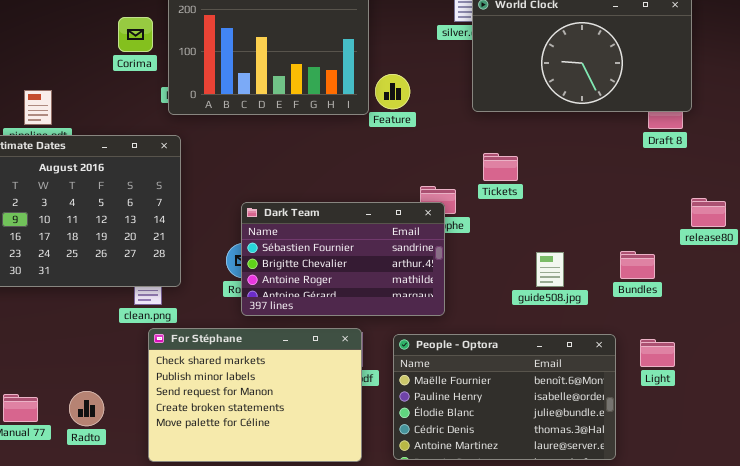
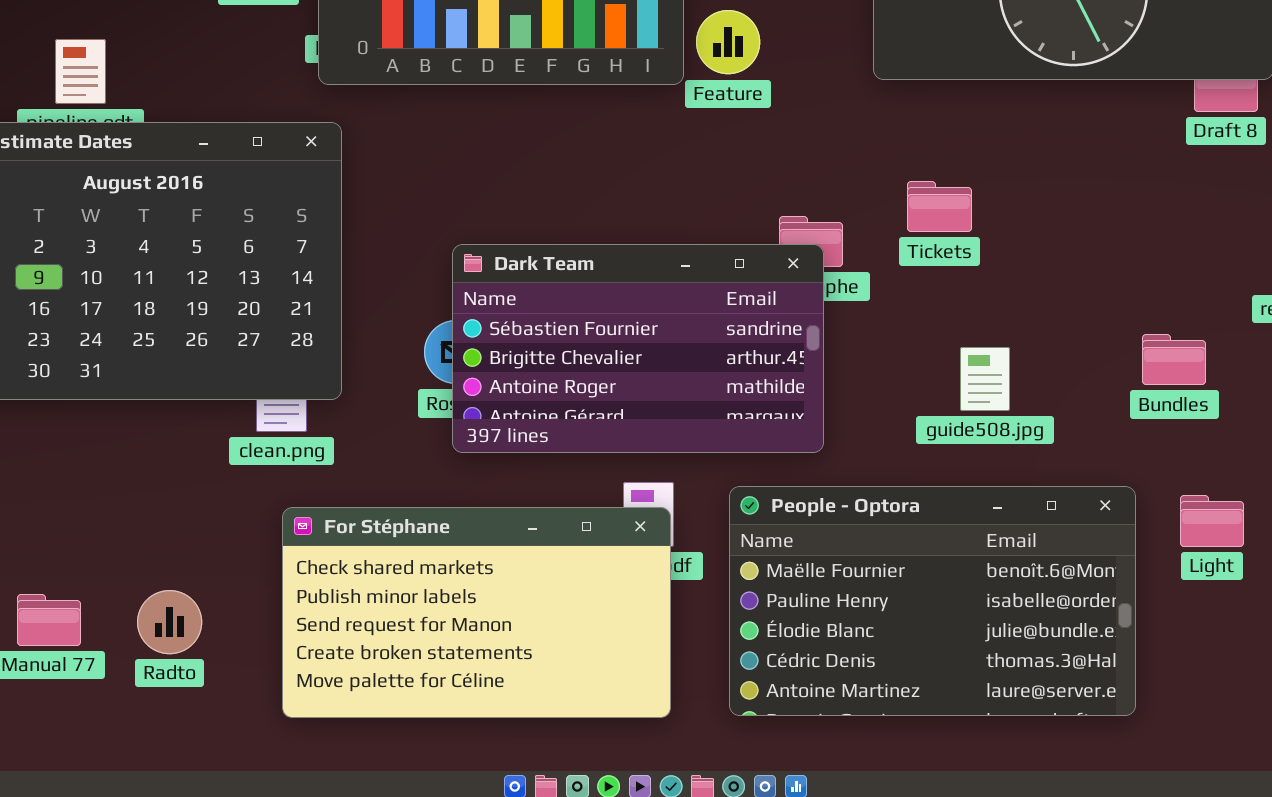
Tickets: [483,153,518,181] -> [907,181,972,232], moved
guide508.jpg: [536,252,564,287] -> [960,347,1010,411], moved
For Stéphane: [148,328,362,462] -> [282,507,671,718], resized

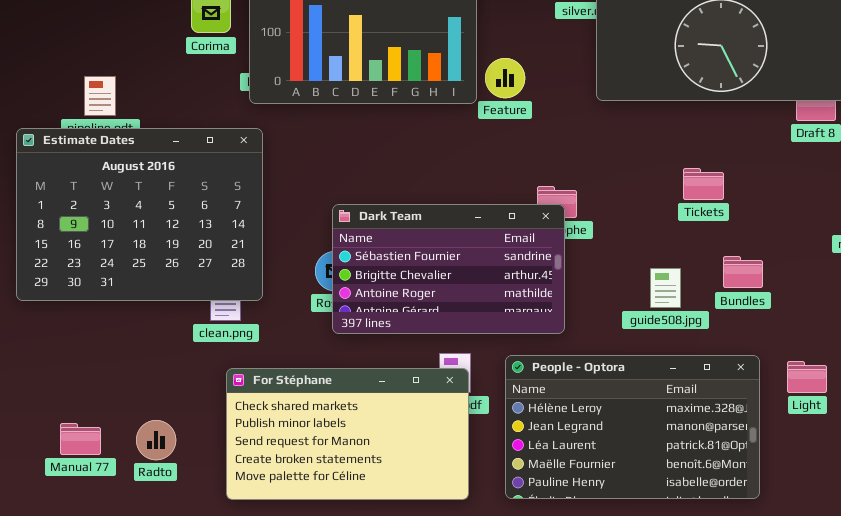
Tickets: [907,181,972,232] -> [683,168,724,200], moved
Bundles: [1142,334,1206,385] -> [723,256,763,288], moved
People - Optora: [729,486,1136,716] -> [505,355,760,499], scrolled up 3 rows

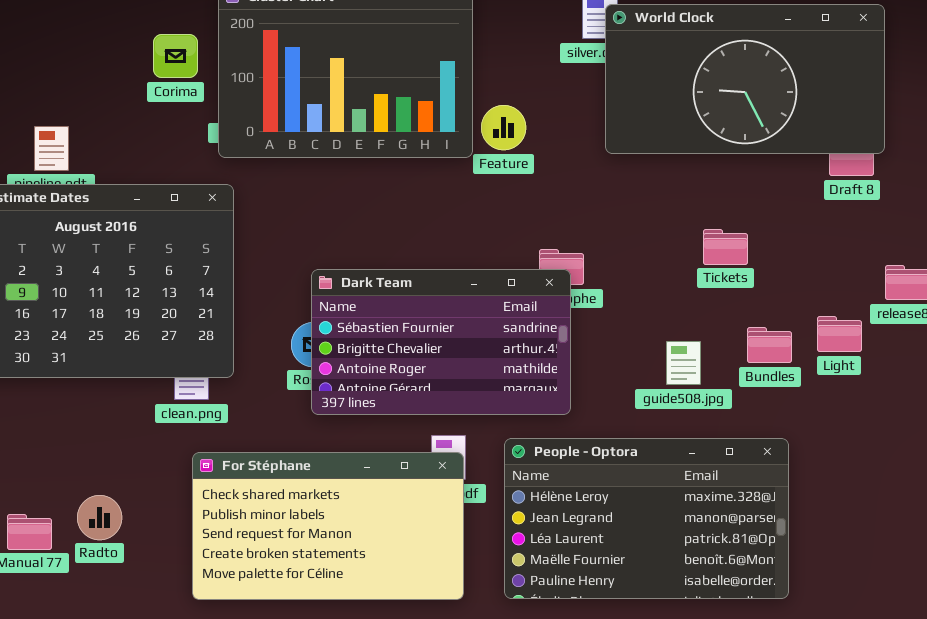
Light: [787,361,827,393] -> [817,316,862,352], moved
Radto: [136,420,176,460] -> [77,495,122,540], moved

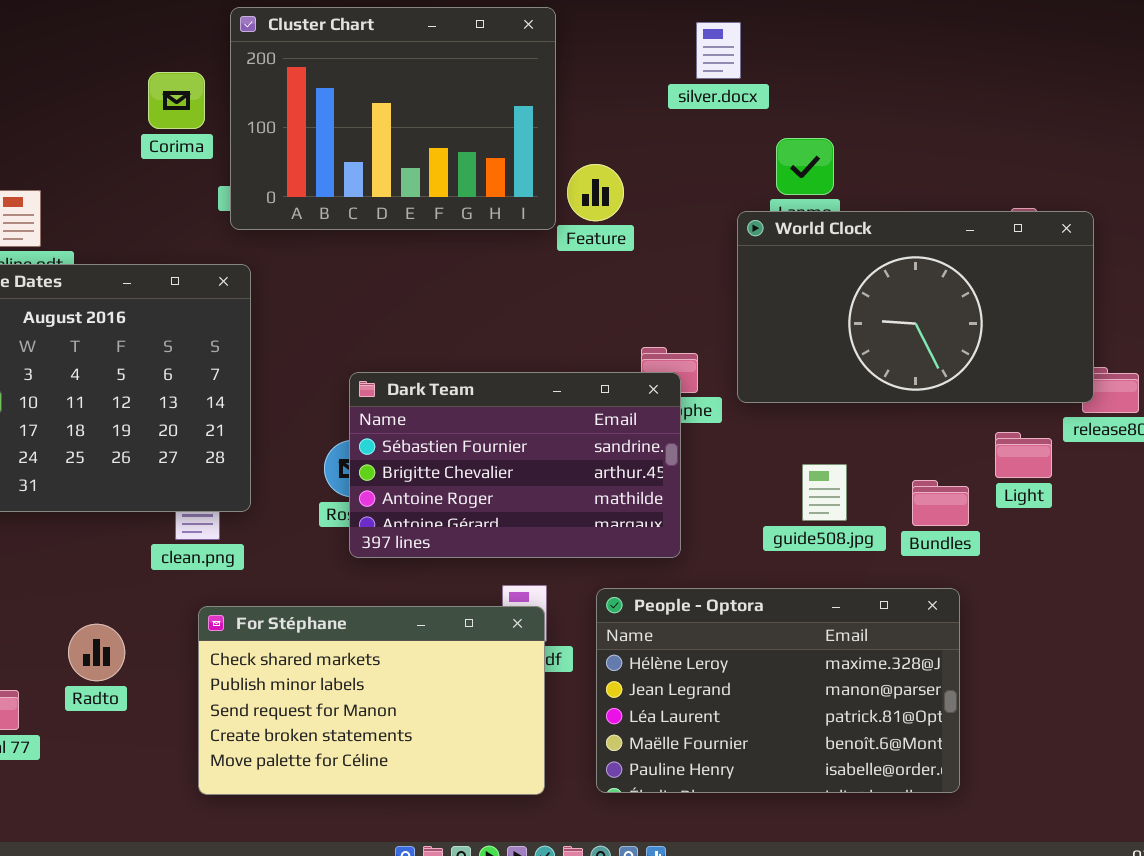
World Clock: [605,4,885,154] -> [737,211,1094,403], moved
Bundles: [747,327,792,363] -> [912,480,969,526], moved
Radto: [77,495,122,540] -> [68,624,125,681], moved

